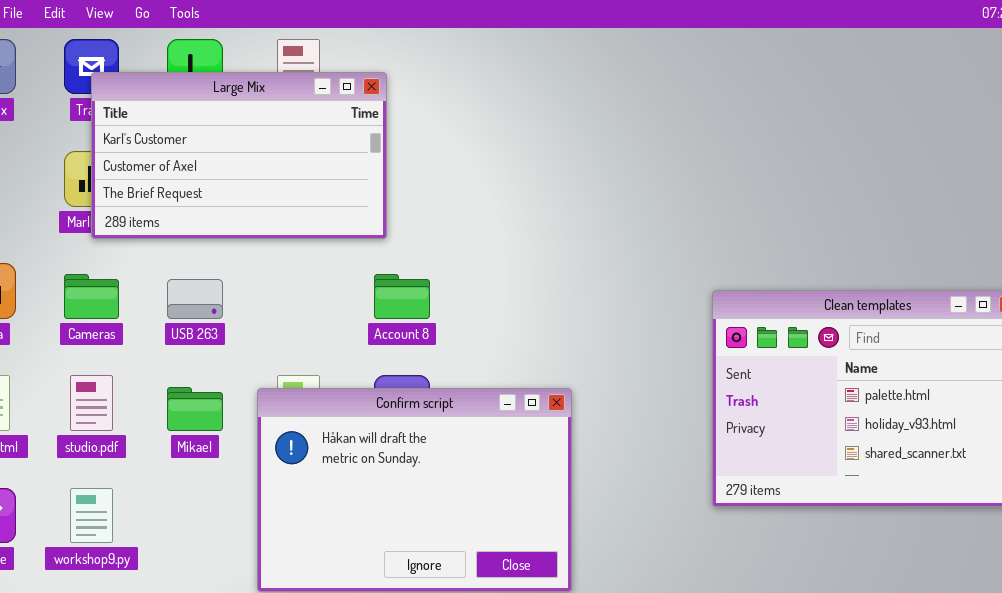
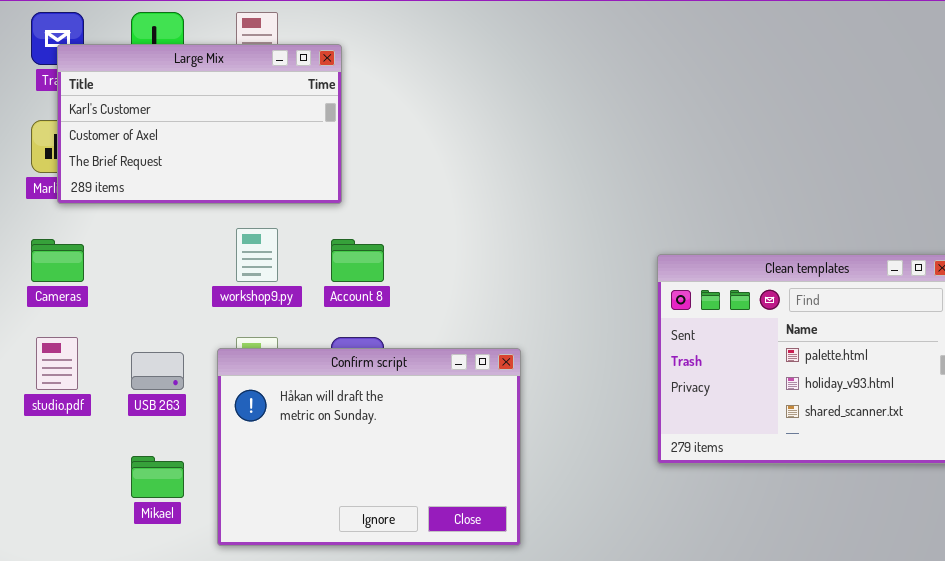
USB 263: [167,279,223,319] -> [131,352,184,390], moved
Mikael: [167,387,223,431] -> [131,456,184,498], moved
workshop9.py: [70,488,113,543] -> [236,228,278,282], moved

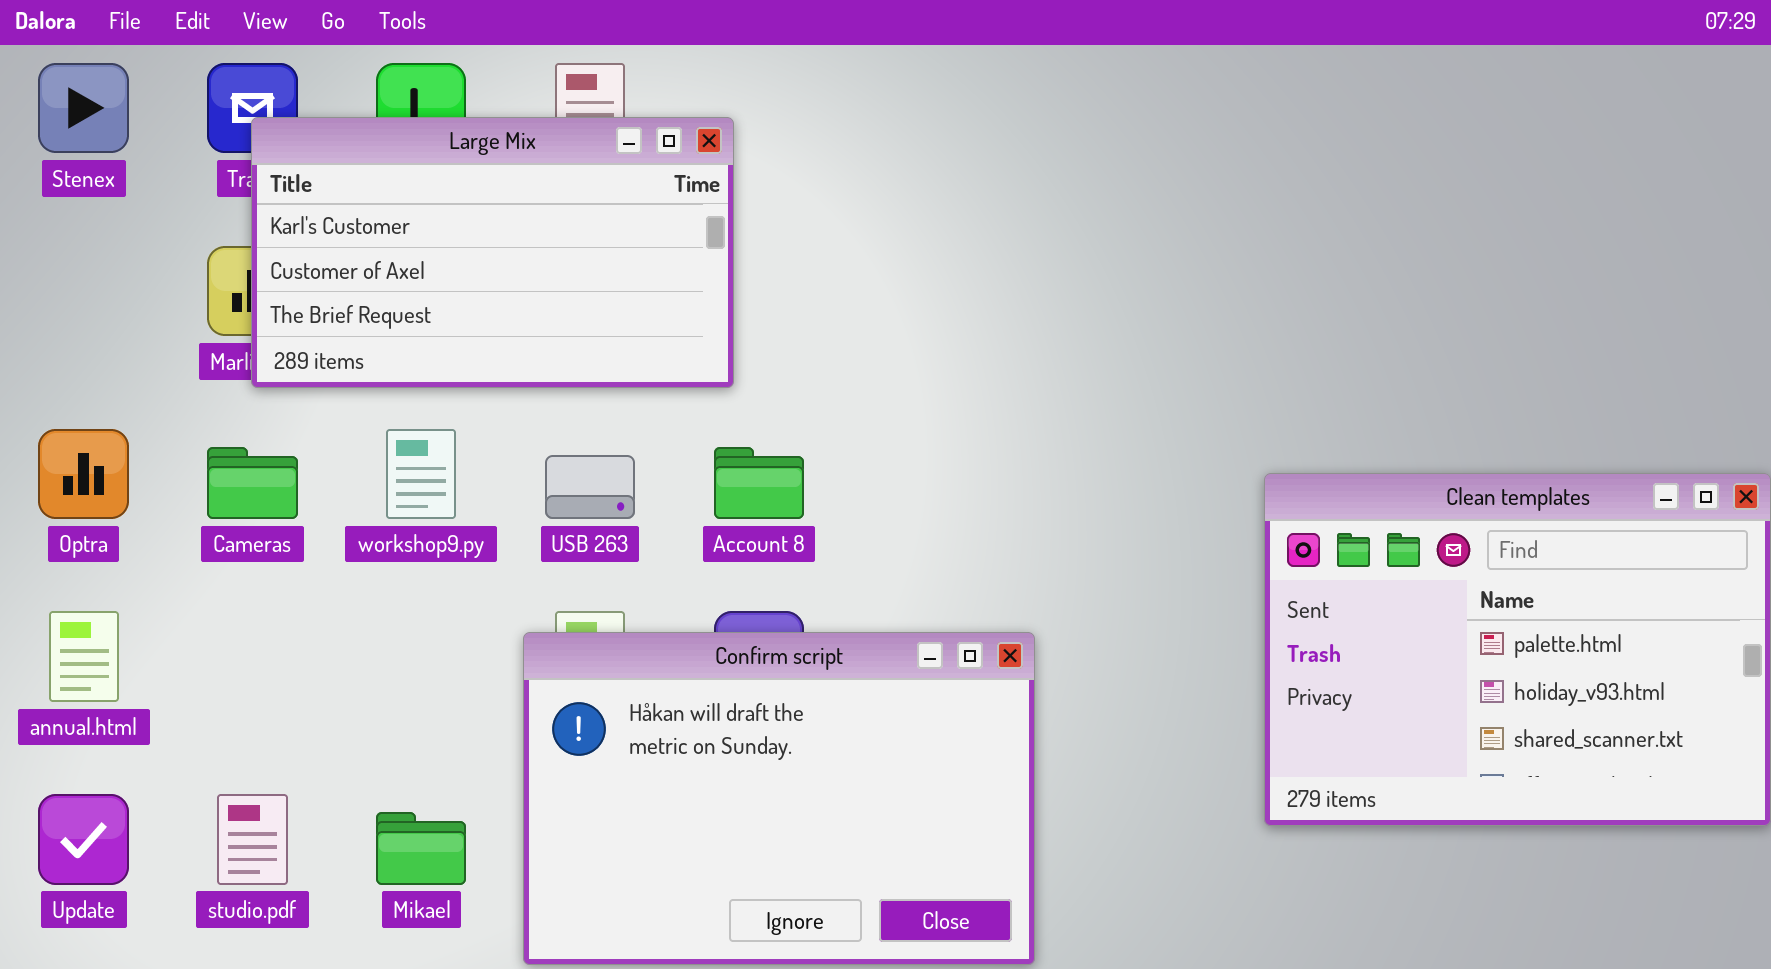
workshop9.py: [236,228,278,282] -> [386,429,456,519], moved
studio.pdf: [36,337,78,390] -> [217,794,288,885], moved
USB 263: [131,352,184,390] -> [545,455,635,519], moved

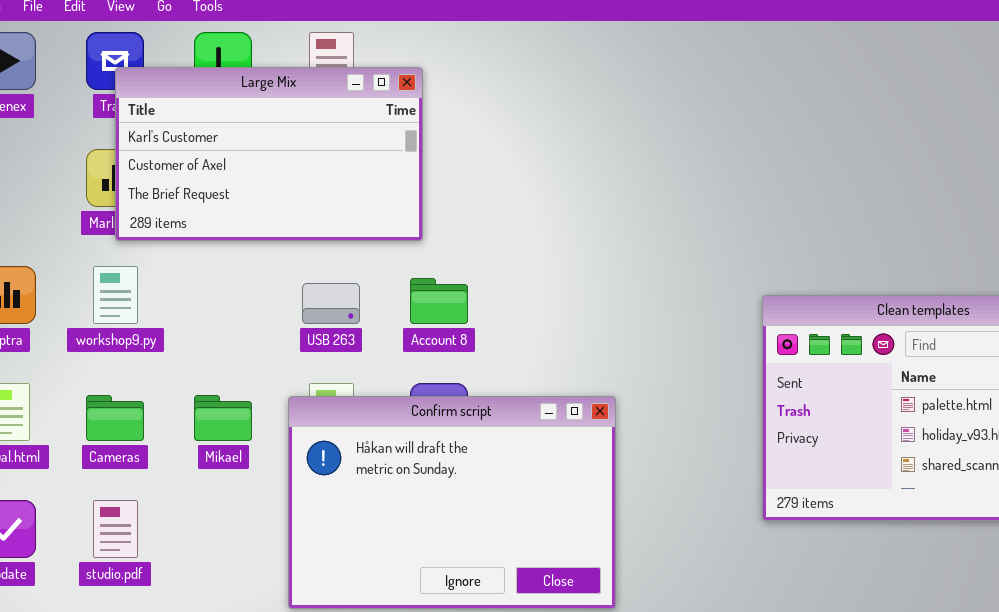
workshop9.py: [386,429,456,519] -> [93,266,138,324], moved
Cameras: [207,447,298,519] -> [86,395,144,441], moved
Mikael: [376,812,466,885] -> [194,395,252,441], moved

